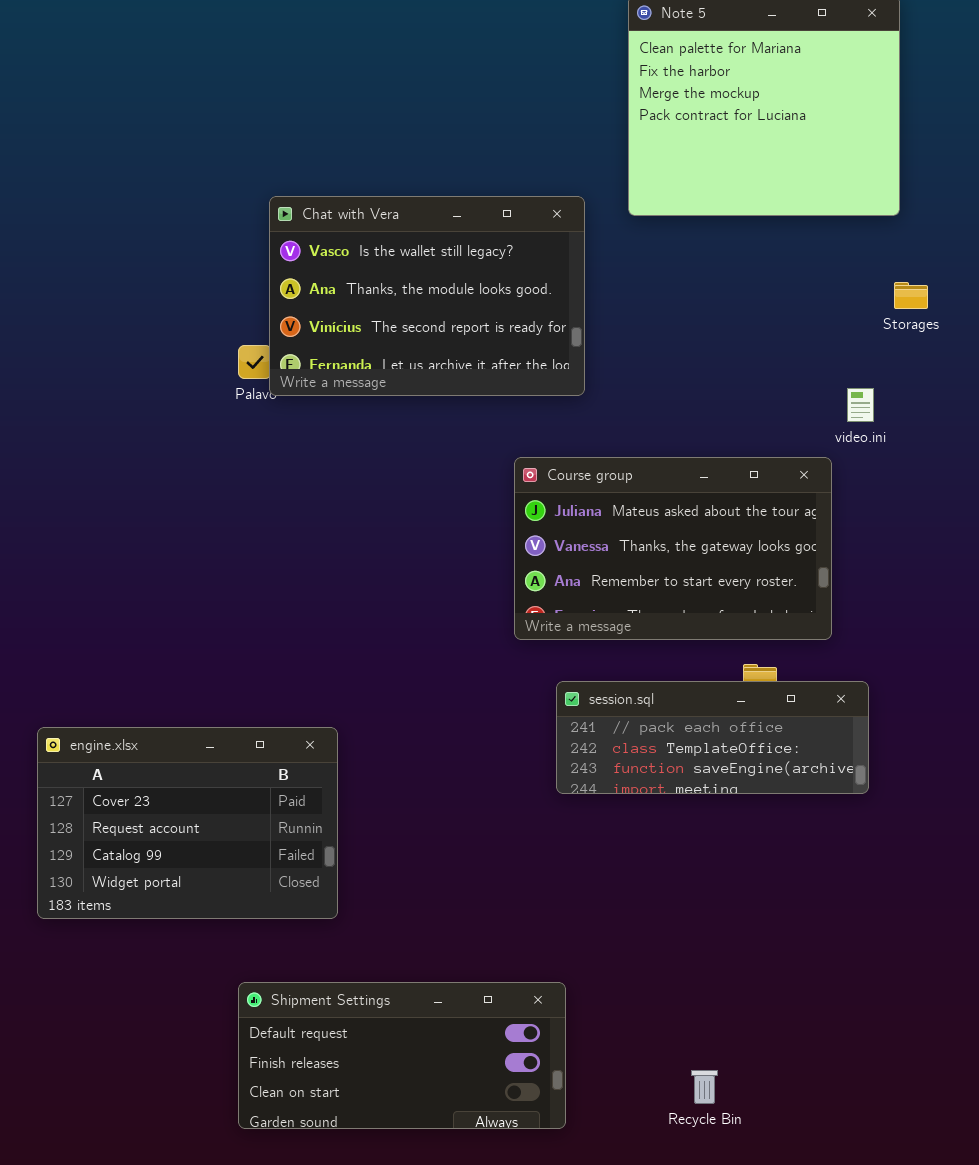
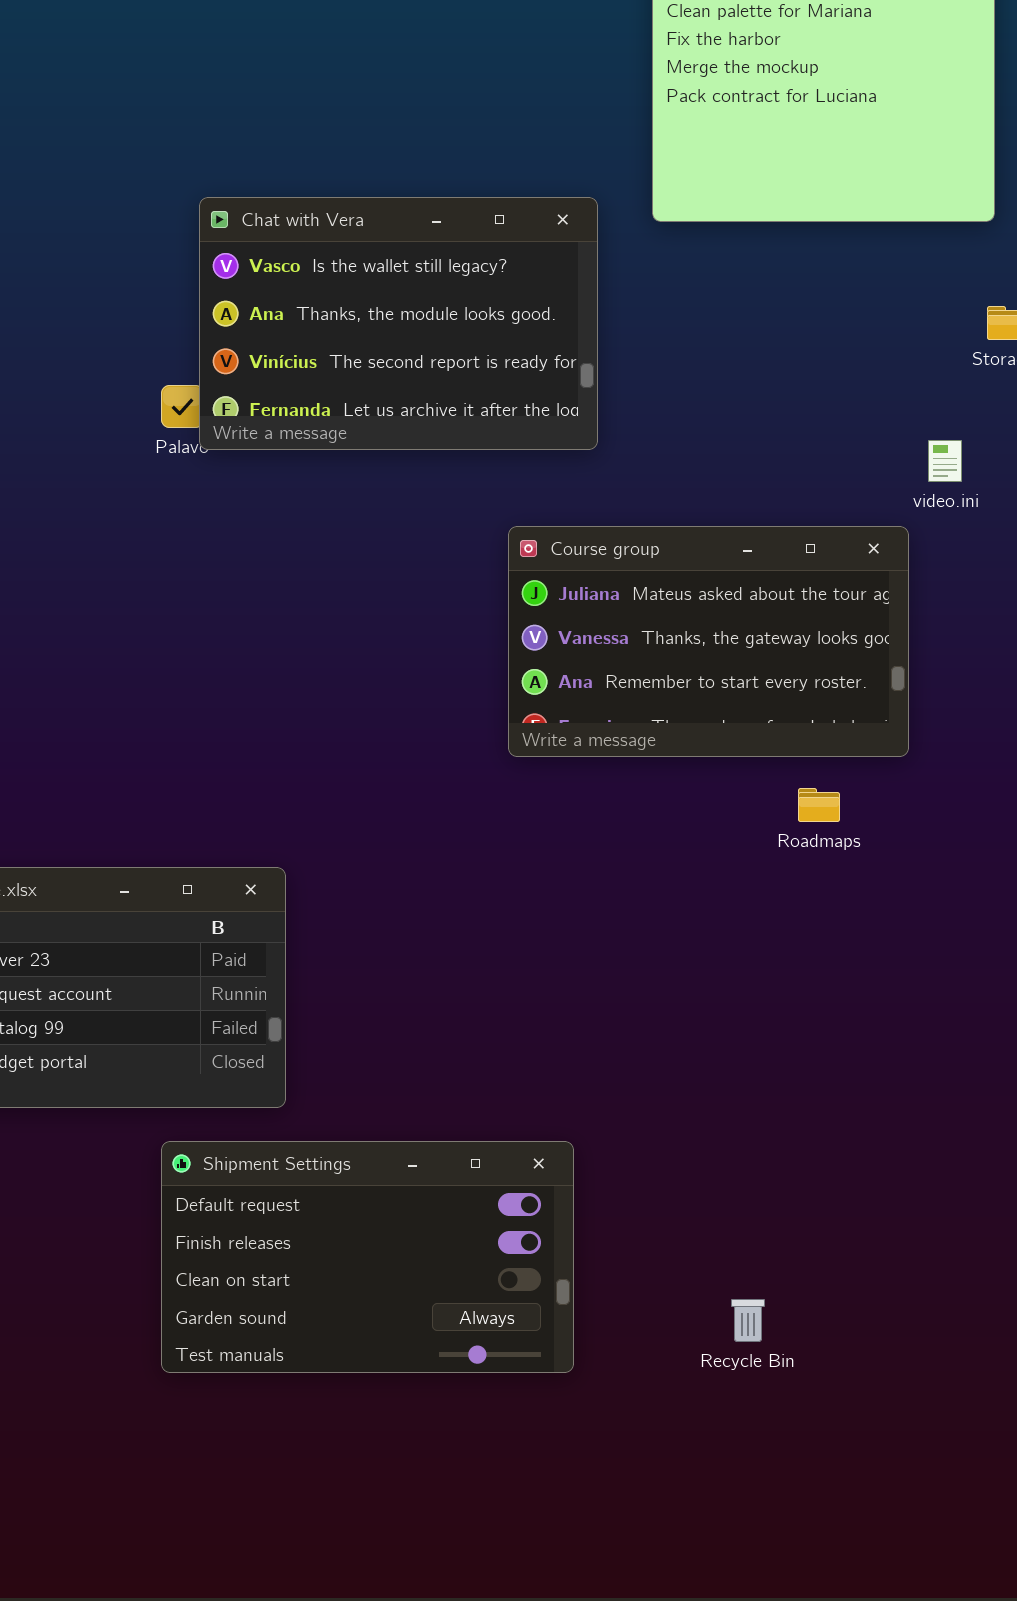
session.sql: [556,681,869,794] -> none, closed
Shipment Settings: [238,982,566,1129] -> [161,1141,574,1373], resized

